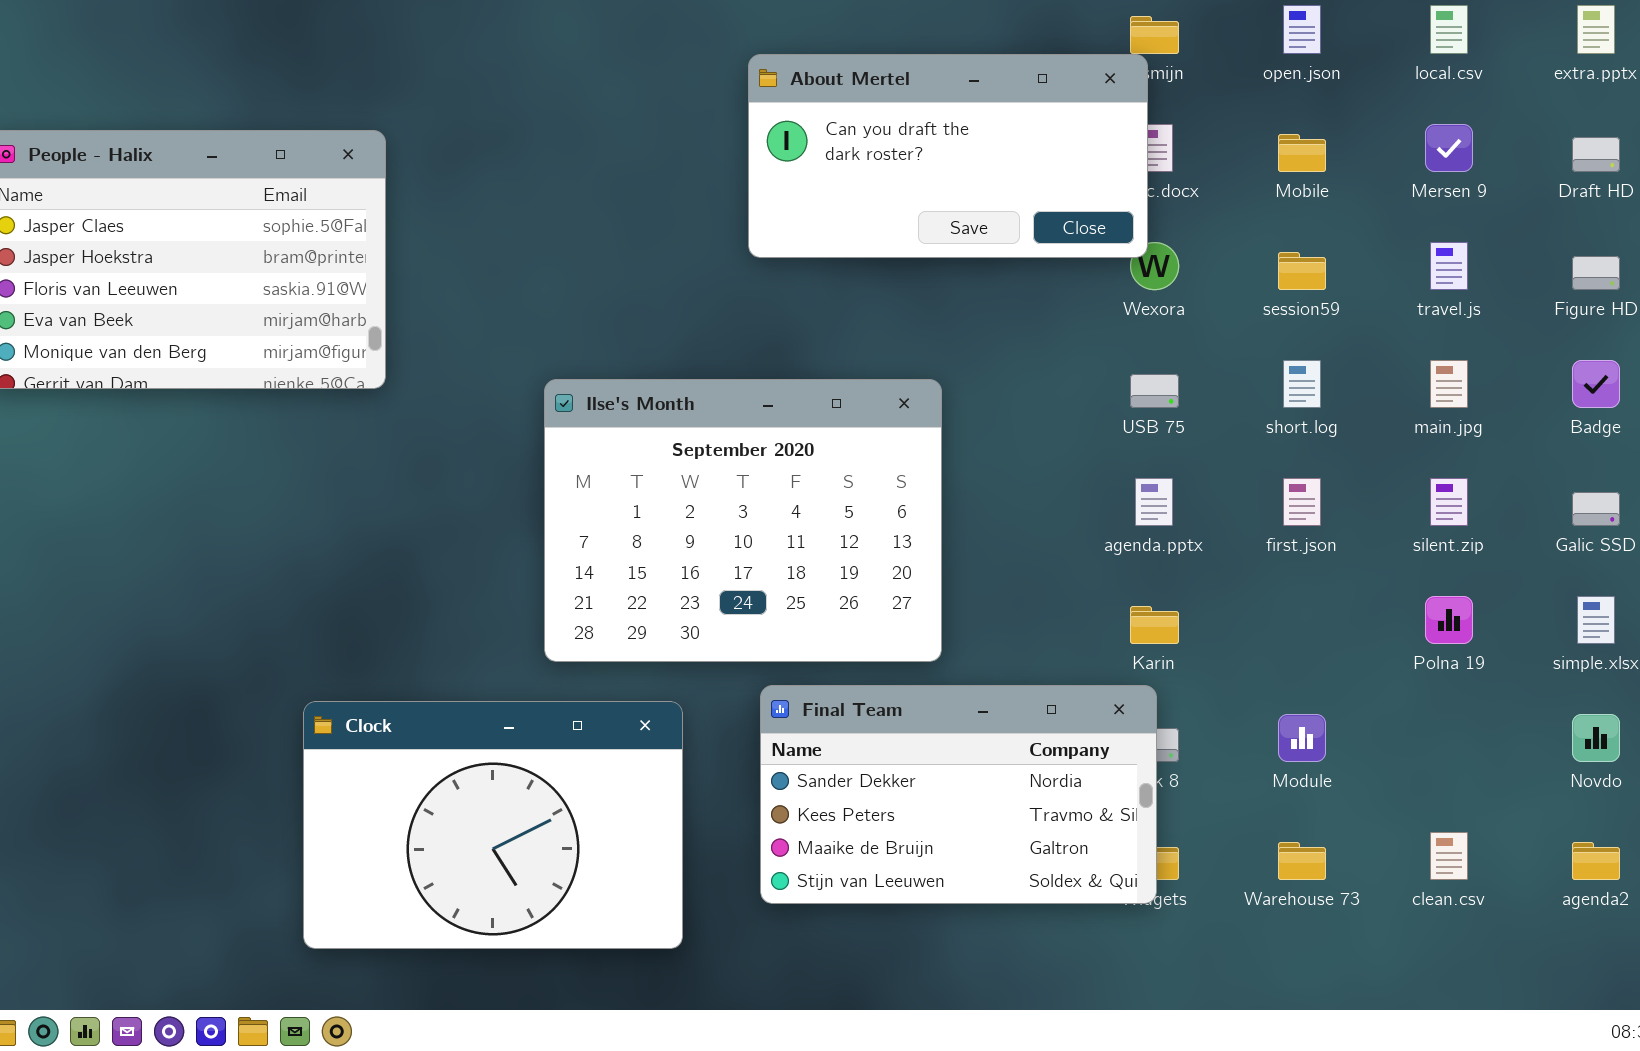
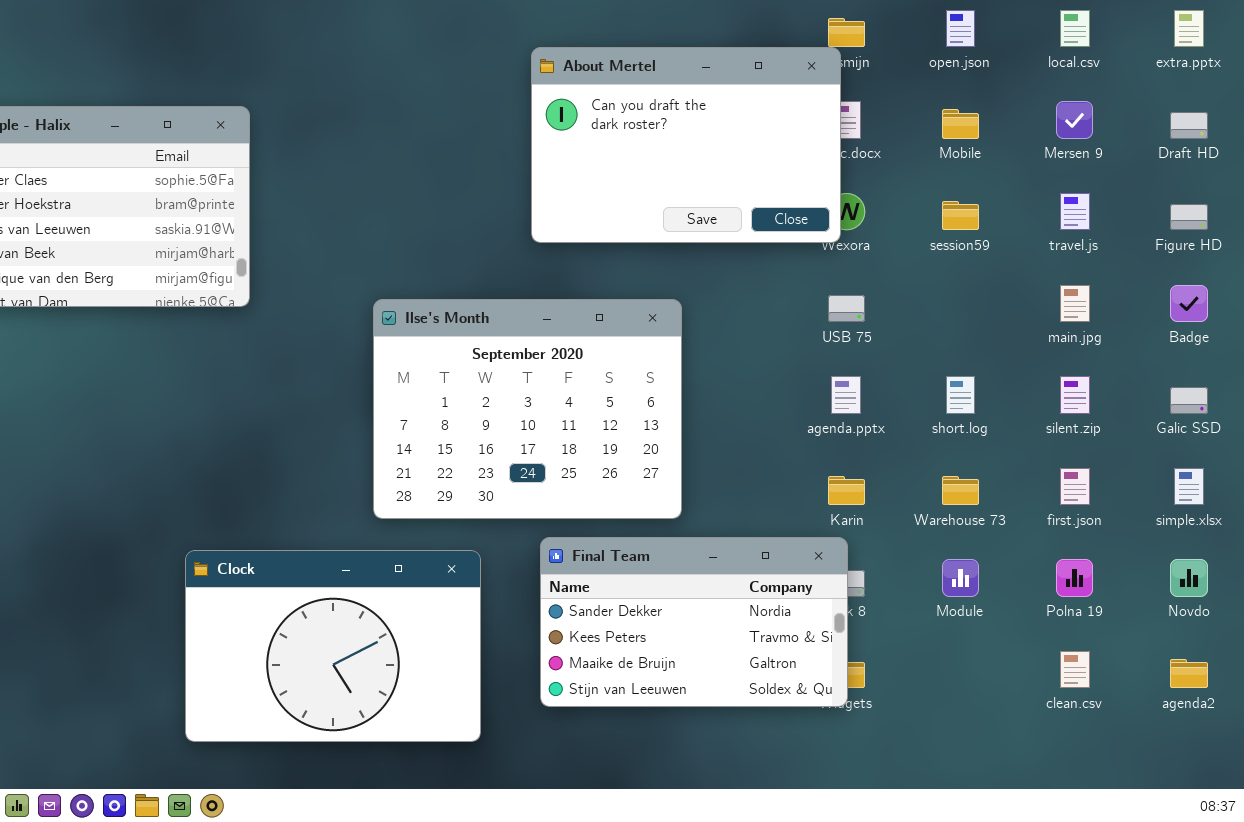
About Mertel: [748,54,1148,258] -> [531,47,841,243], resized
short.log: [1283,360,1321,408] -> [946,376,975,414], moved
first.json: [1283,478,1321,526] -> [1060,468,1090,505], moved
Polna 19: [1425,596,1473,644] -> [1056,559,1093,597], moved
Warehouse 73: [1278,842,1326,880] -> [942,476,979,505], moved

